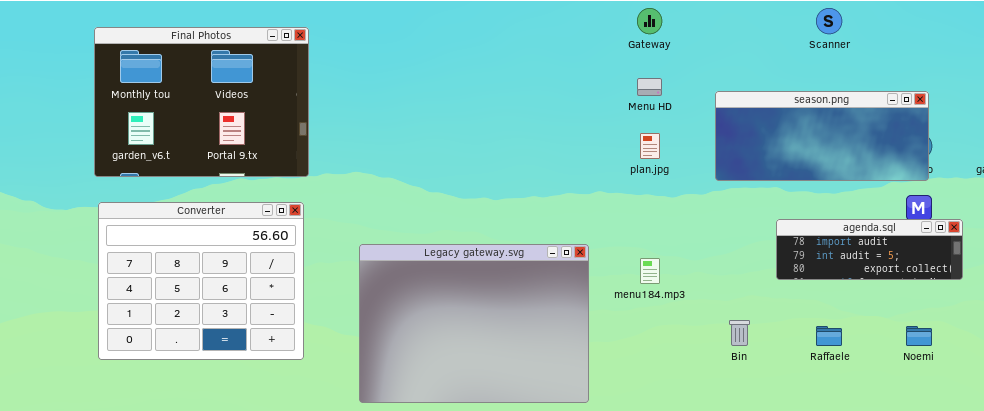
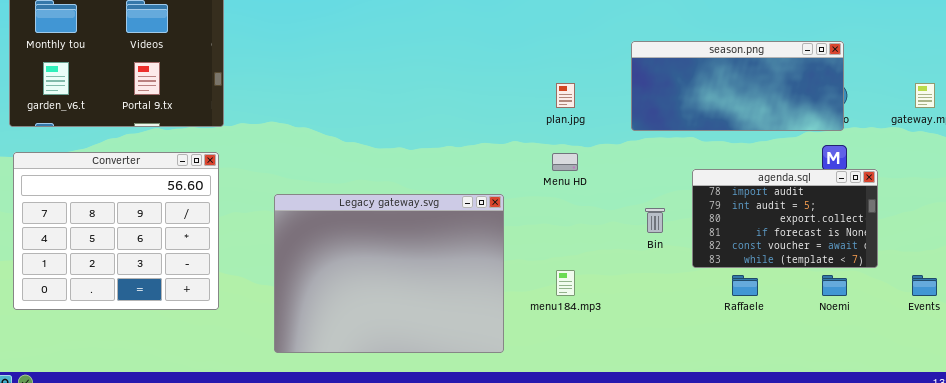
Menu HD: [637,78,662,96] -> [552,153,578,171], moved
agenda.sql: [776,219,963,280] -> [692,169,878,268], resized
menu184.mp3: [640,258,660,284] -> [556,270,575,296], moved
Bin: [729,320,750,346] -> [645,208,665,233], moved

